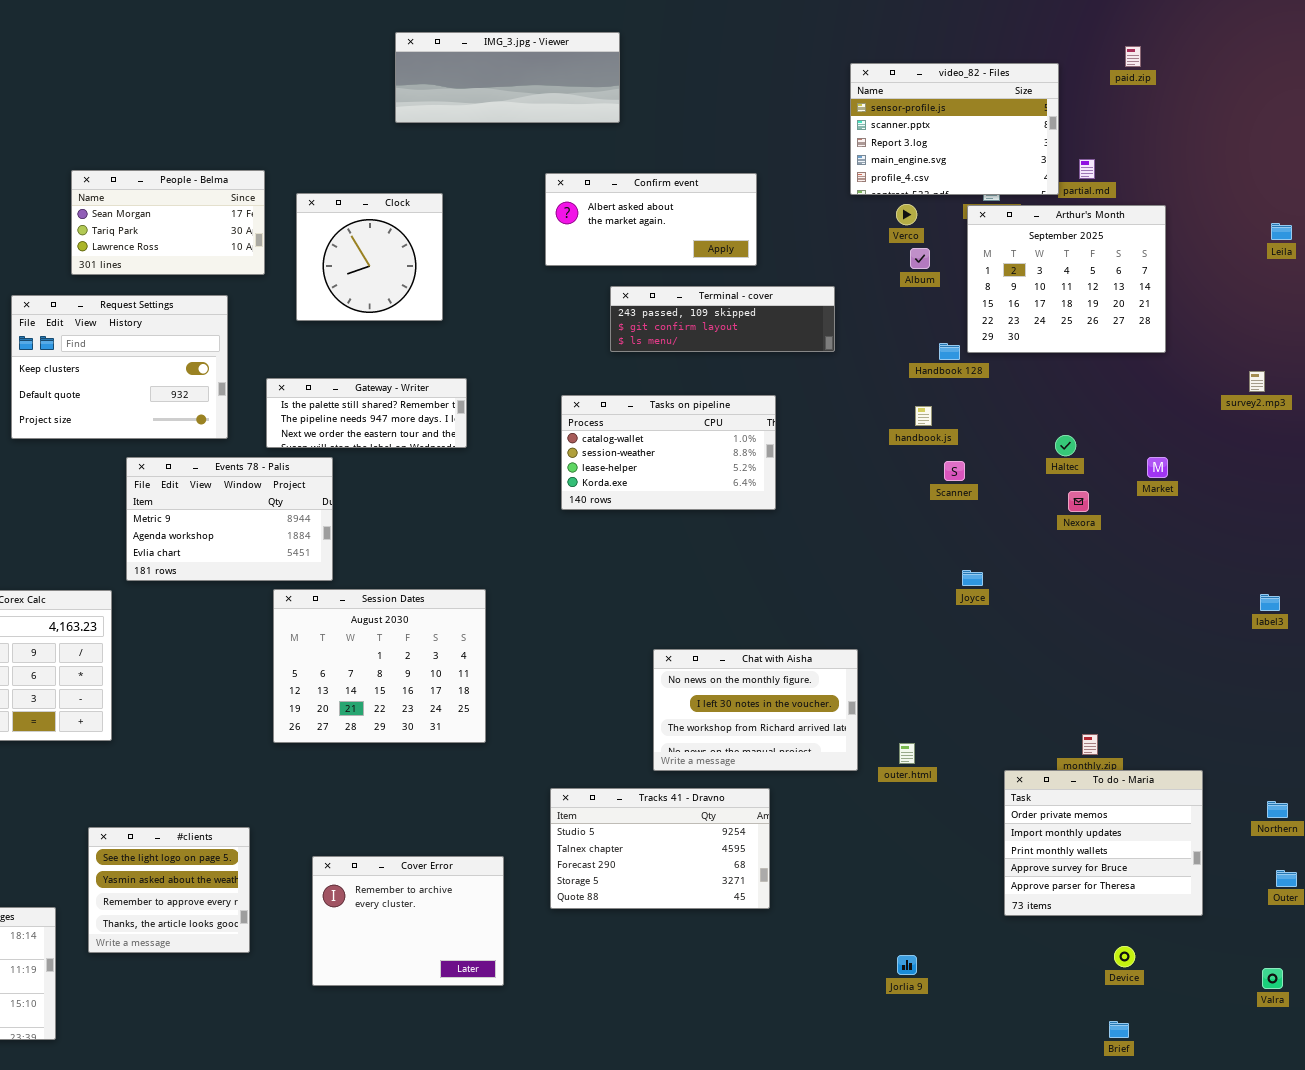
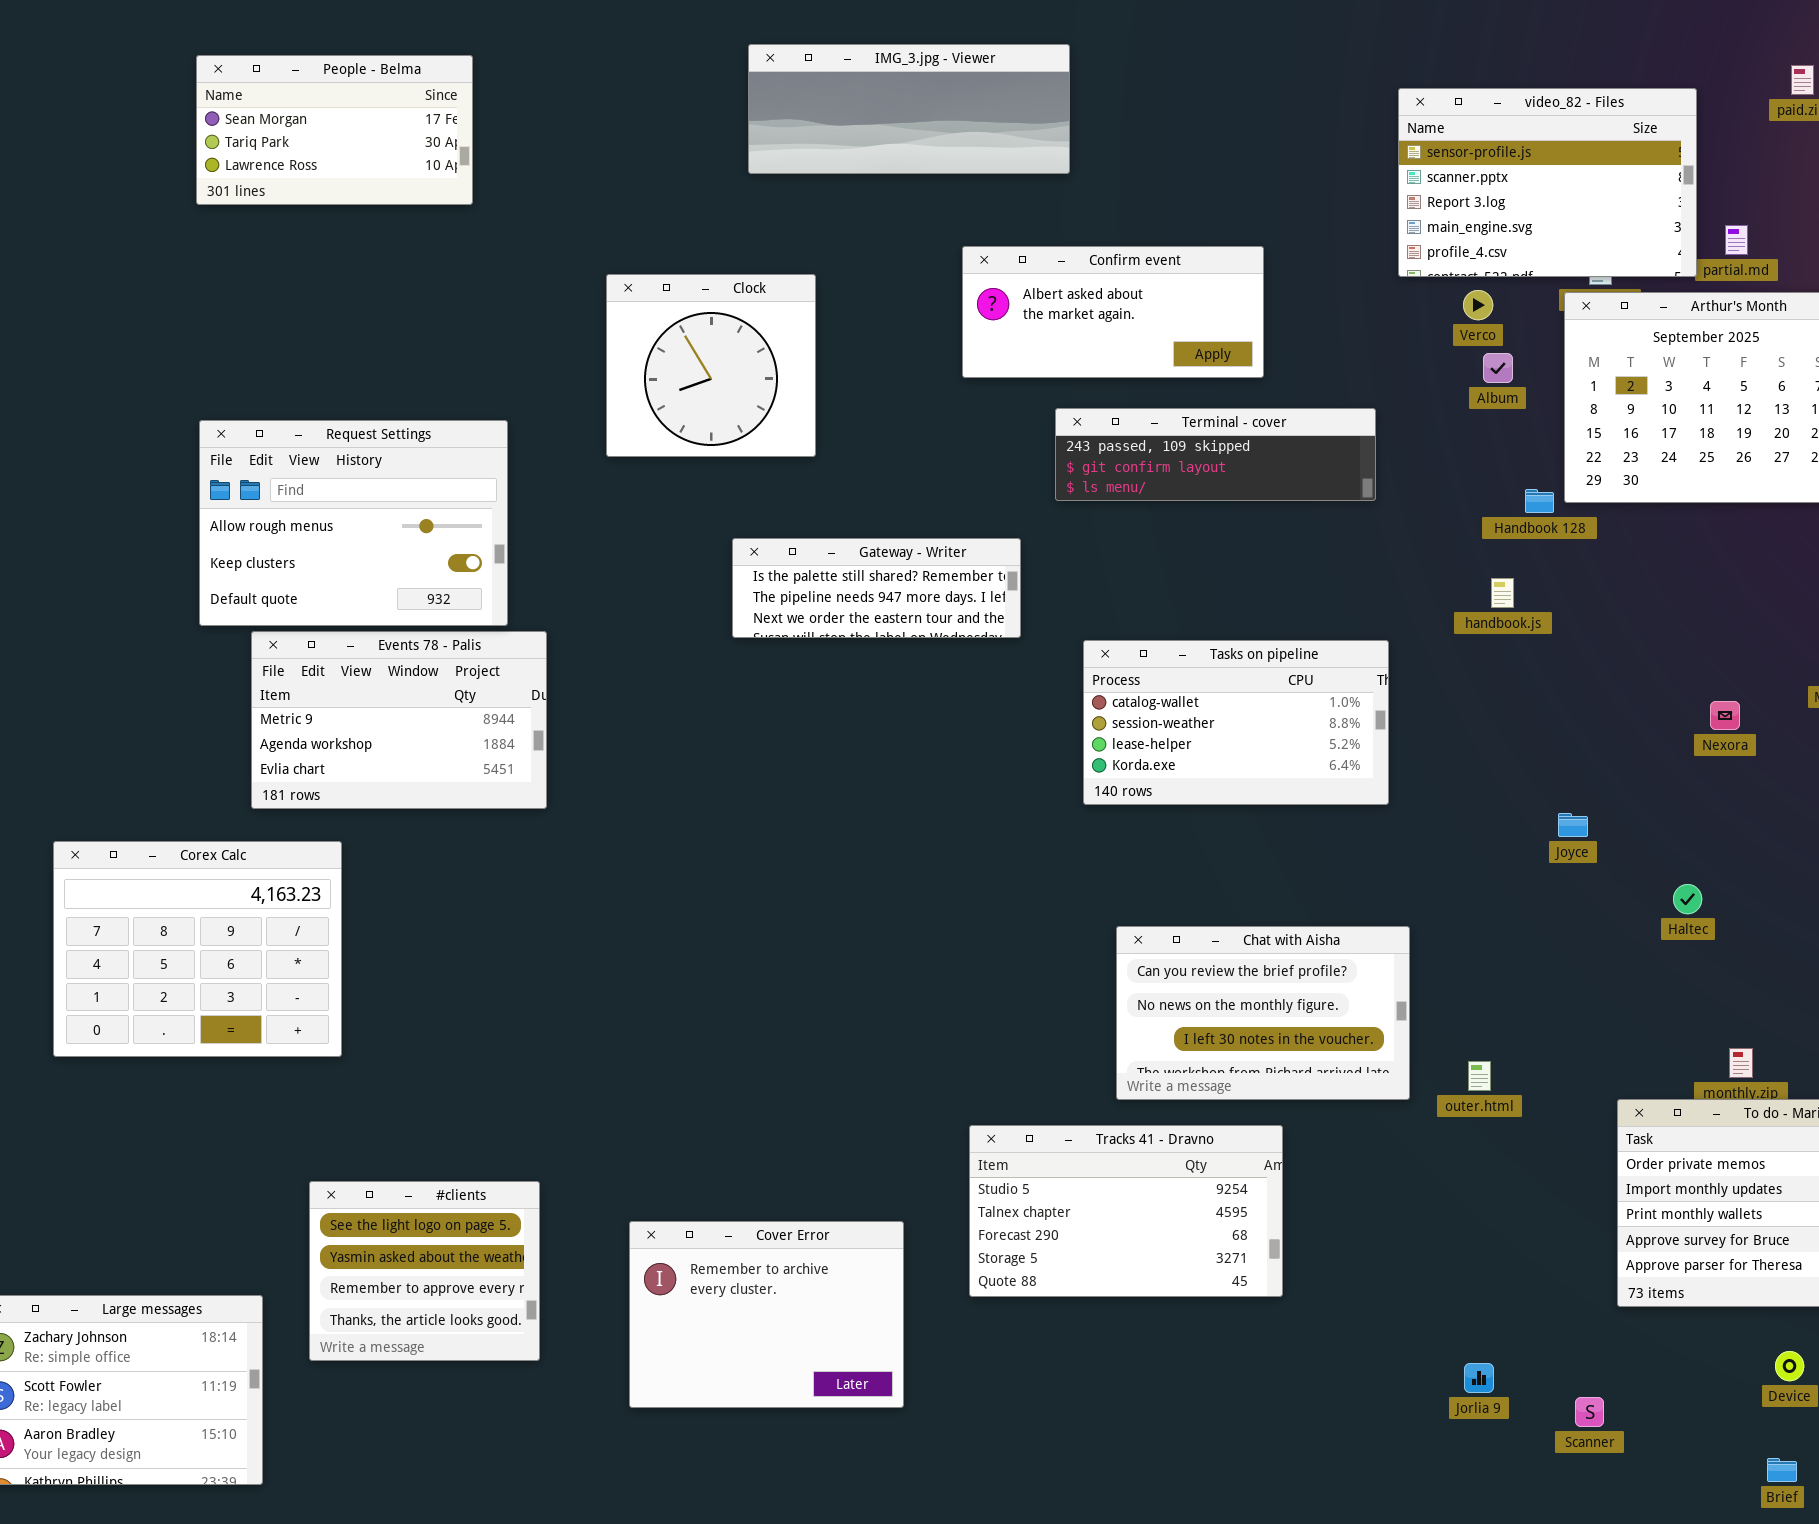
People - Belma: [71,170,265,275] -> [196,55,473,205], moved
Request Settings: [11,295,228,439] -> [199,420,508,626], scrolled up 1 row
Gateway - Writer: [266,378,467,448] -> [732,538,1021,638], moved
Tasks on pipeline: [561,395,776,510] -> [1083,640,1389,805], moved
Haltec: [1055,435,1076,456] -> [1673,884,1702,914], moved
Events 78 - Palis: [126,457,333,581] -> [251,631,547,809], moved
Scanner: [944,461,965,481] -> [1575,1397,1604,1427], moved
Session Dates: [273,589,486,743] -> none, closed
Chat with Aisha: [653,649,858,771] -> [1116,926,1410,1100], scrolled up 1 row

